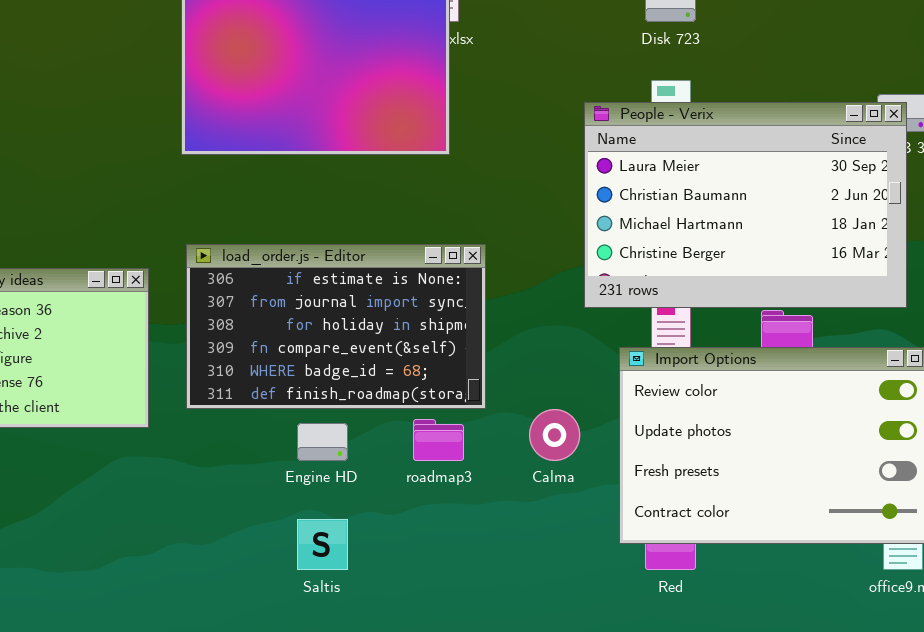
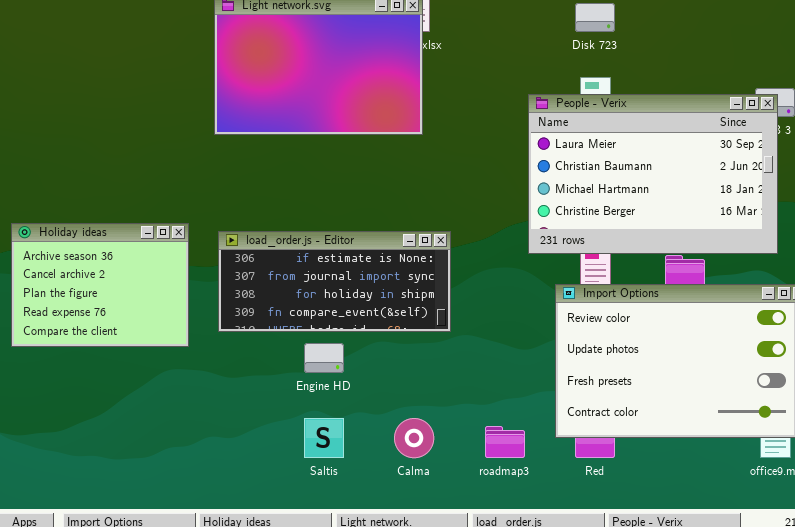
load_order.js - Editor: [186,244,486,409] -> [218,231,451,332], resized
Calma: [529,409,580,461] -> [394,418,434,458], moved
roadmap3: [413,419,464,461] -> [485,426,525,458], moved

